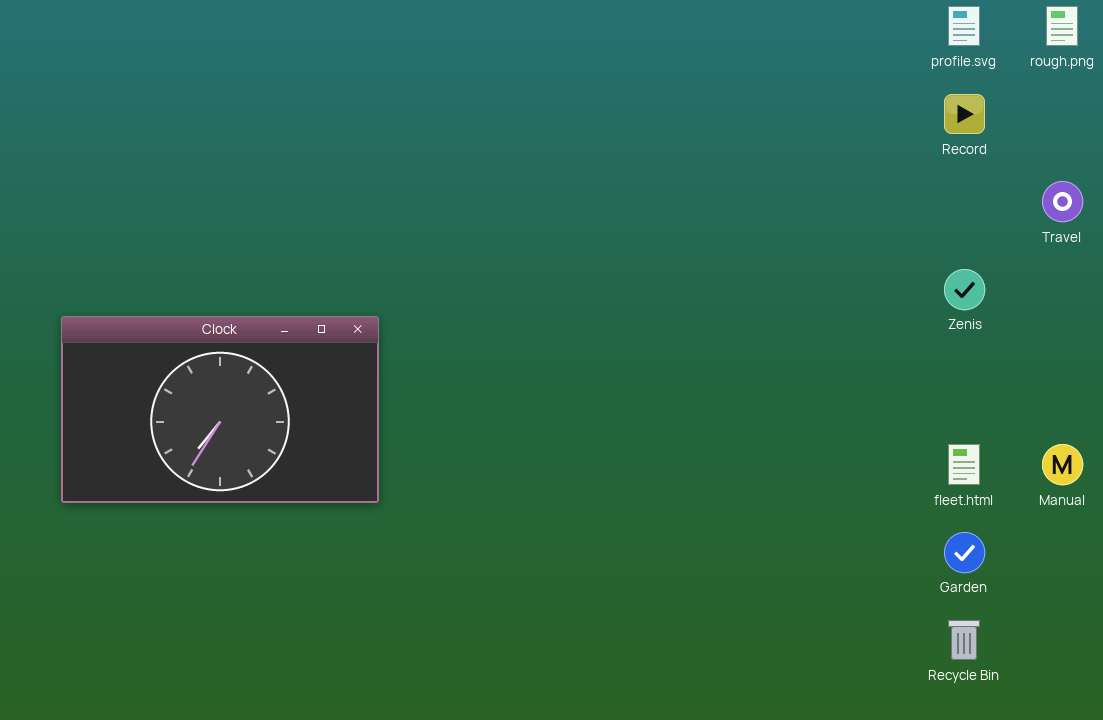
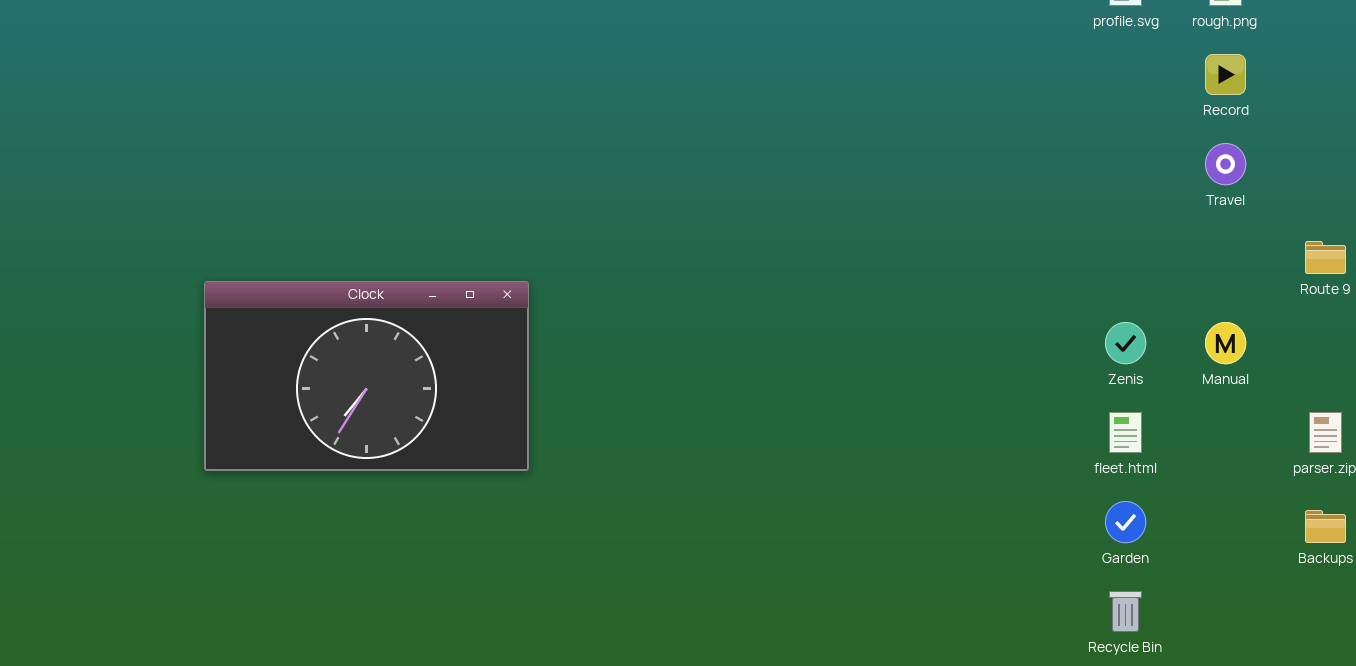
Record: [944,94,985,134] -> [1205,54,1246,95], moved
Zenis: [944,269,985,310] -> [1105,322,1146,364], moved
Manual: [1042,444,1083,485] -> [1205,322,1246,364], moved

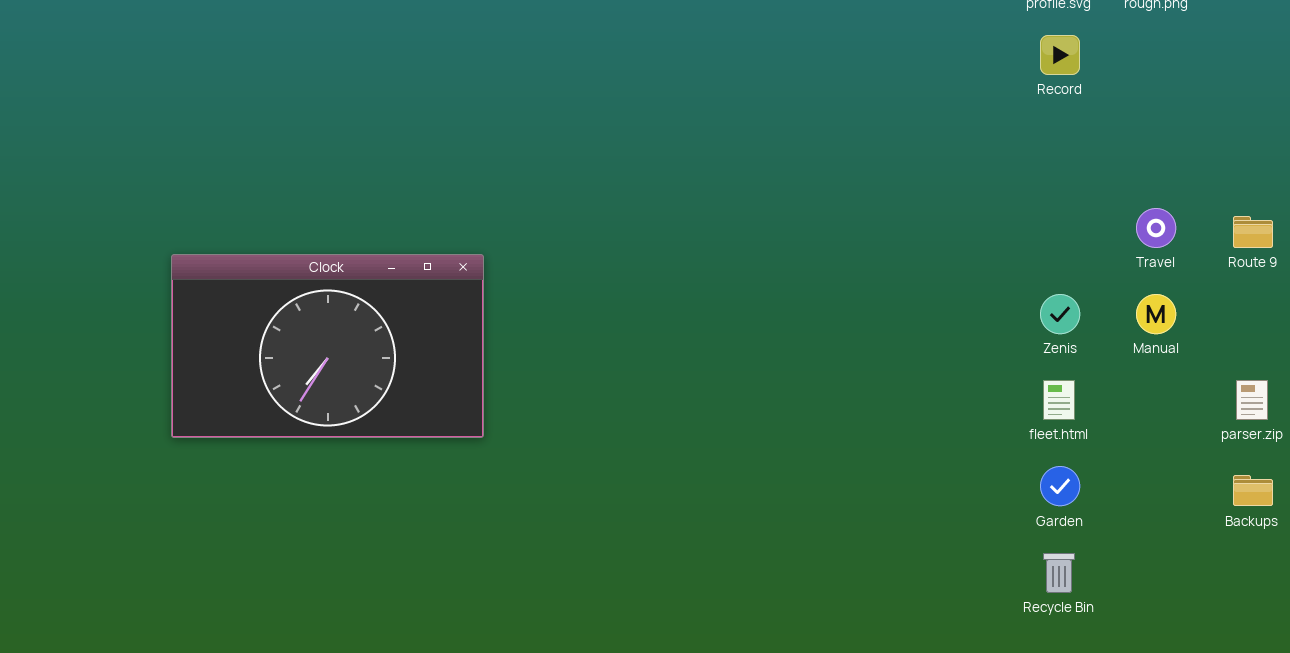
Record: [1205,54,1246,95] -> [1040,35,1080,75], moved
Travel: [1205,143,1246,185] -> [1136,208,1176,248], moved

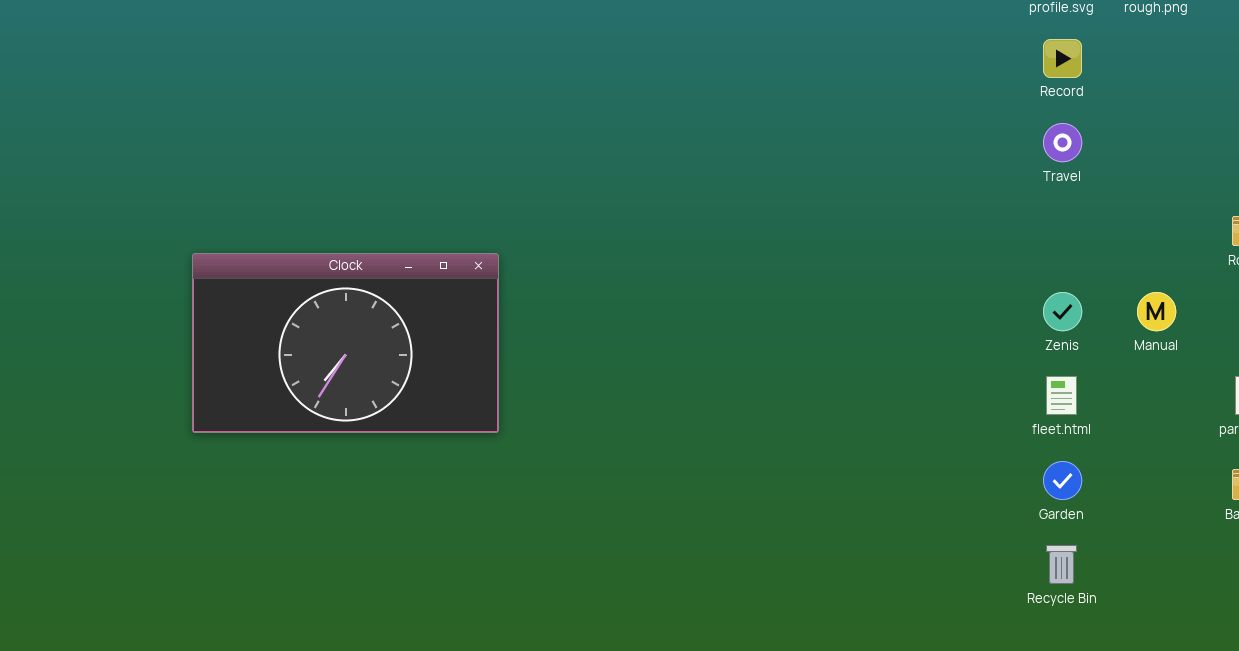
Travel: [1136,208,1176,248] -> [1043,123,1082,162], moved

